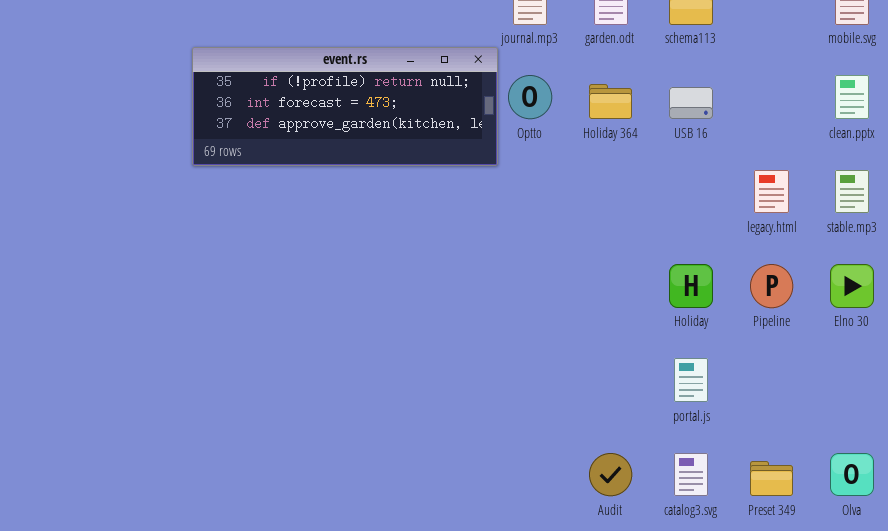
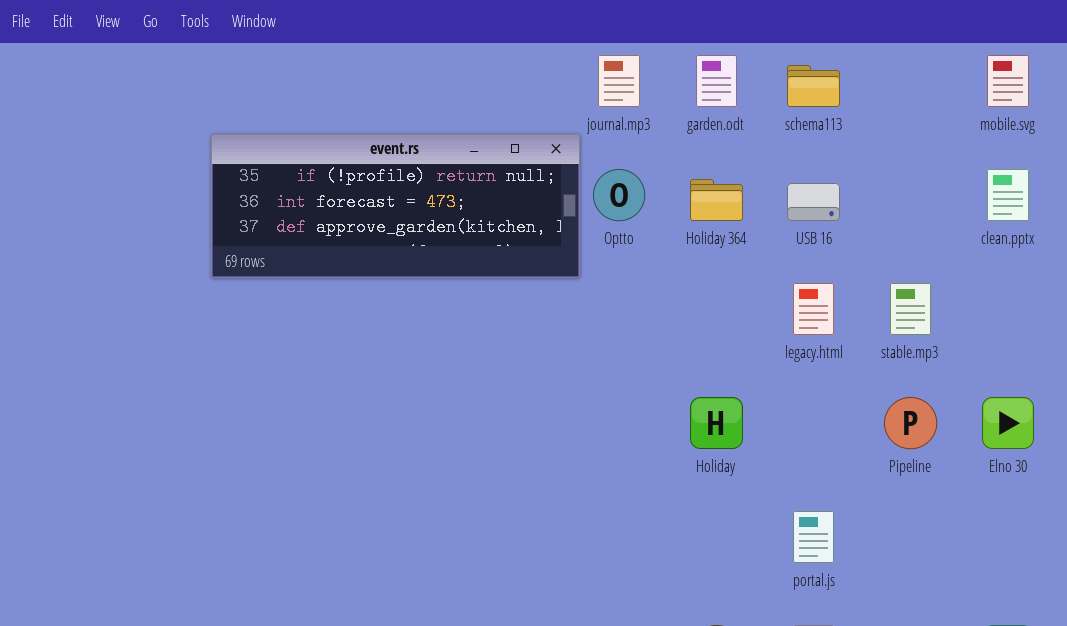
legacy.html: [754,170,789,213] -> [793,283,834,335], moved
stable.mp3: [835,170,869,213] -> [890,283,931,335], moved
Holiday: [669,264,713,308] -> [690,397,743,449], moved

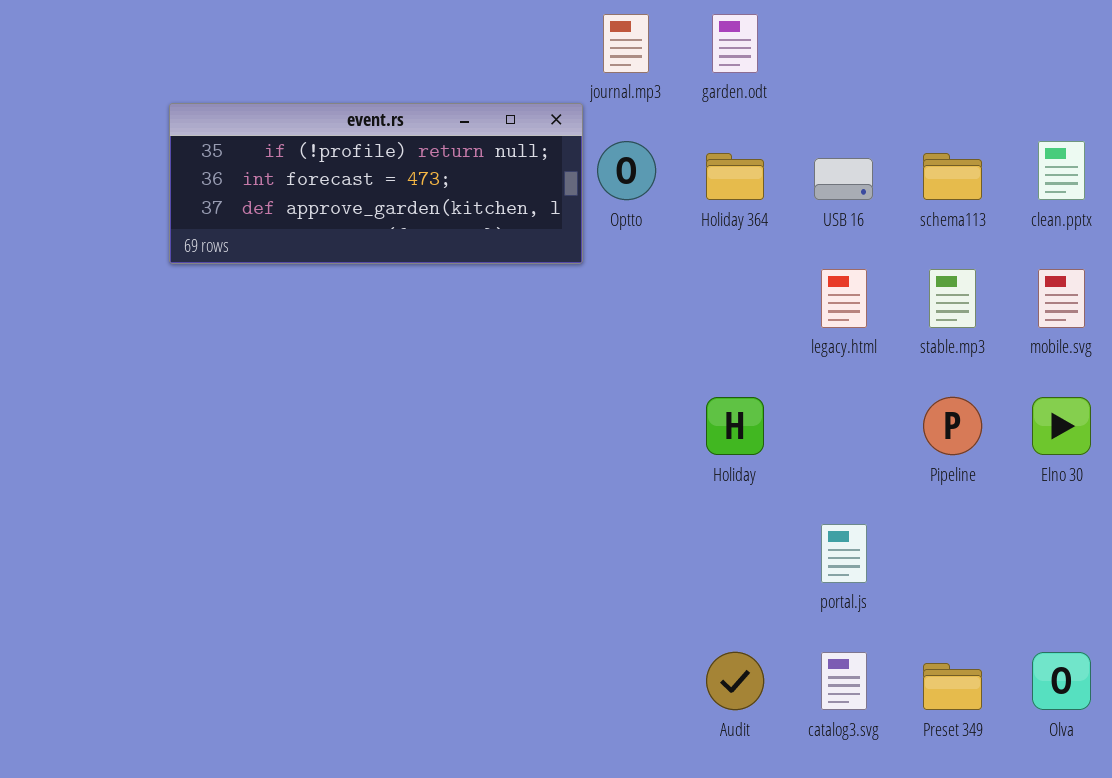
mobile.svg: [987,55,1029,107] -> [1038,269,1085,328], moved
schema113: [787,65,840,107] -> [923,153,982,200], moved

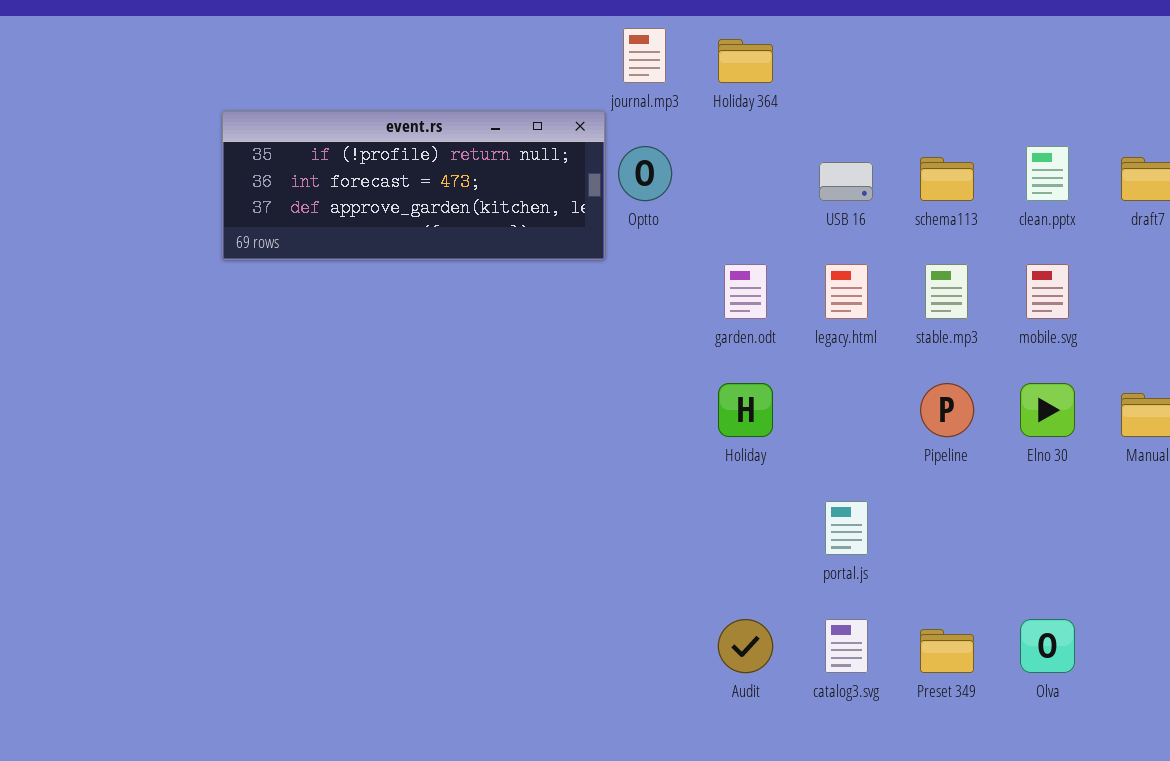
garden.odt: [712,14,758,73] -> [724,264,767,319], moved
Holiday 364: [706,153,764,200] -> [718,39,773,83], moved

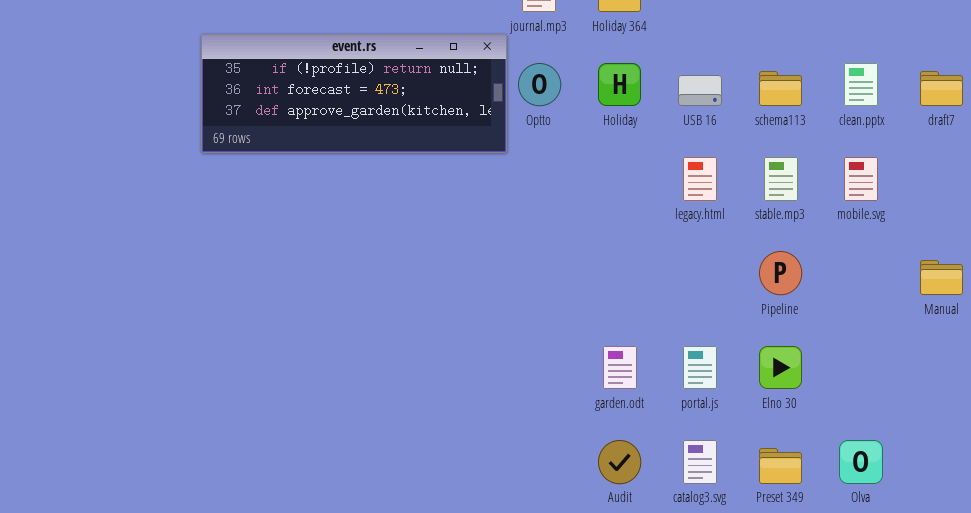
garden.odt: [724,264,767,319] -> [603,346,637,389], moved
Holiday: [718,383,773,437] -> [598,63,641,106], moved
Elno 30: [1020,383,1075,437] -> [759,346,802,389], moved

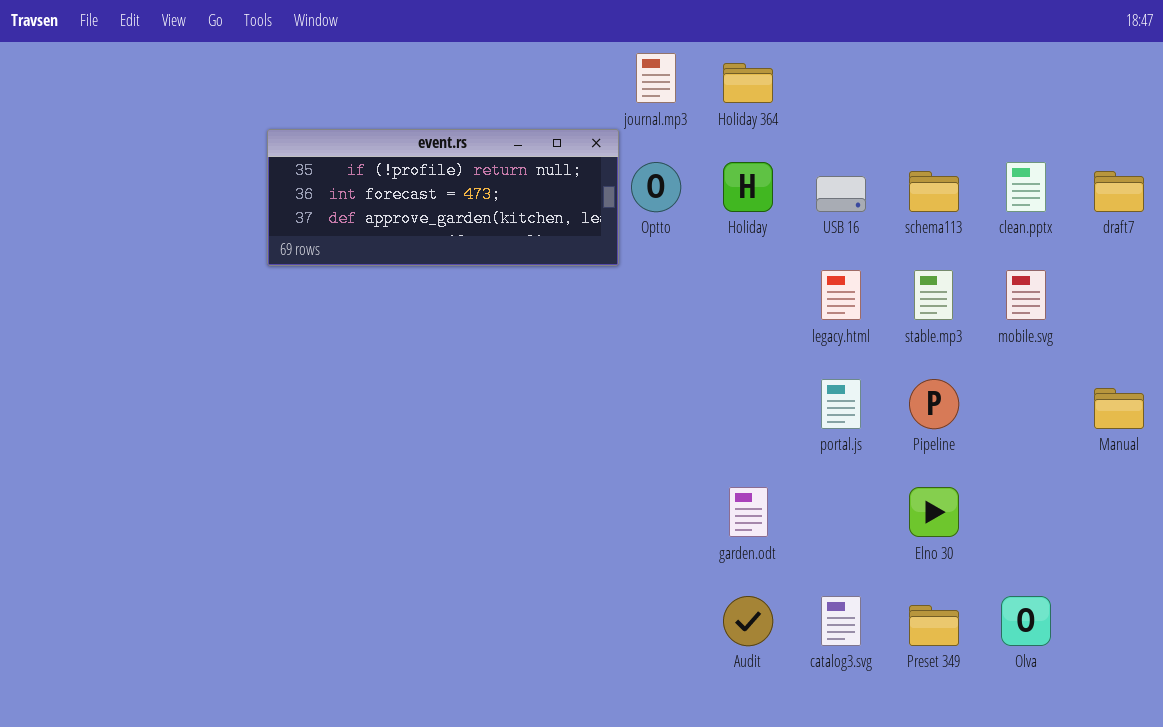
portal.js: [683,346,717,389] -> [821,379,861,429], moved

